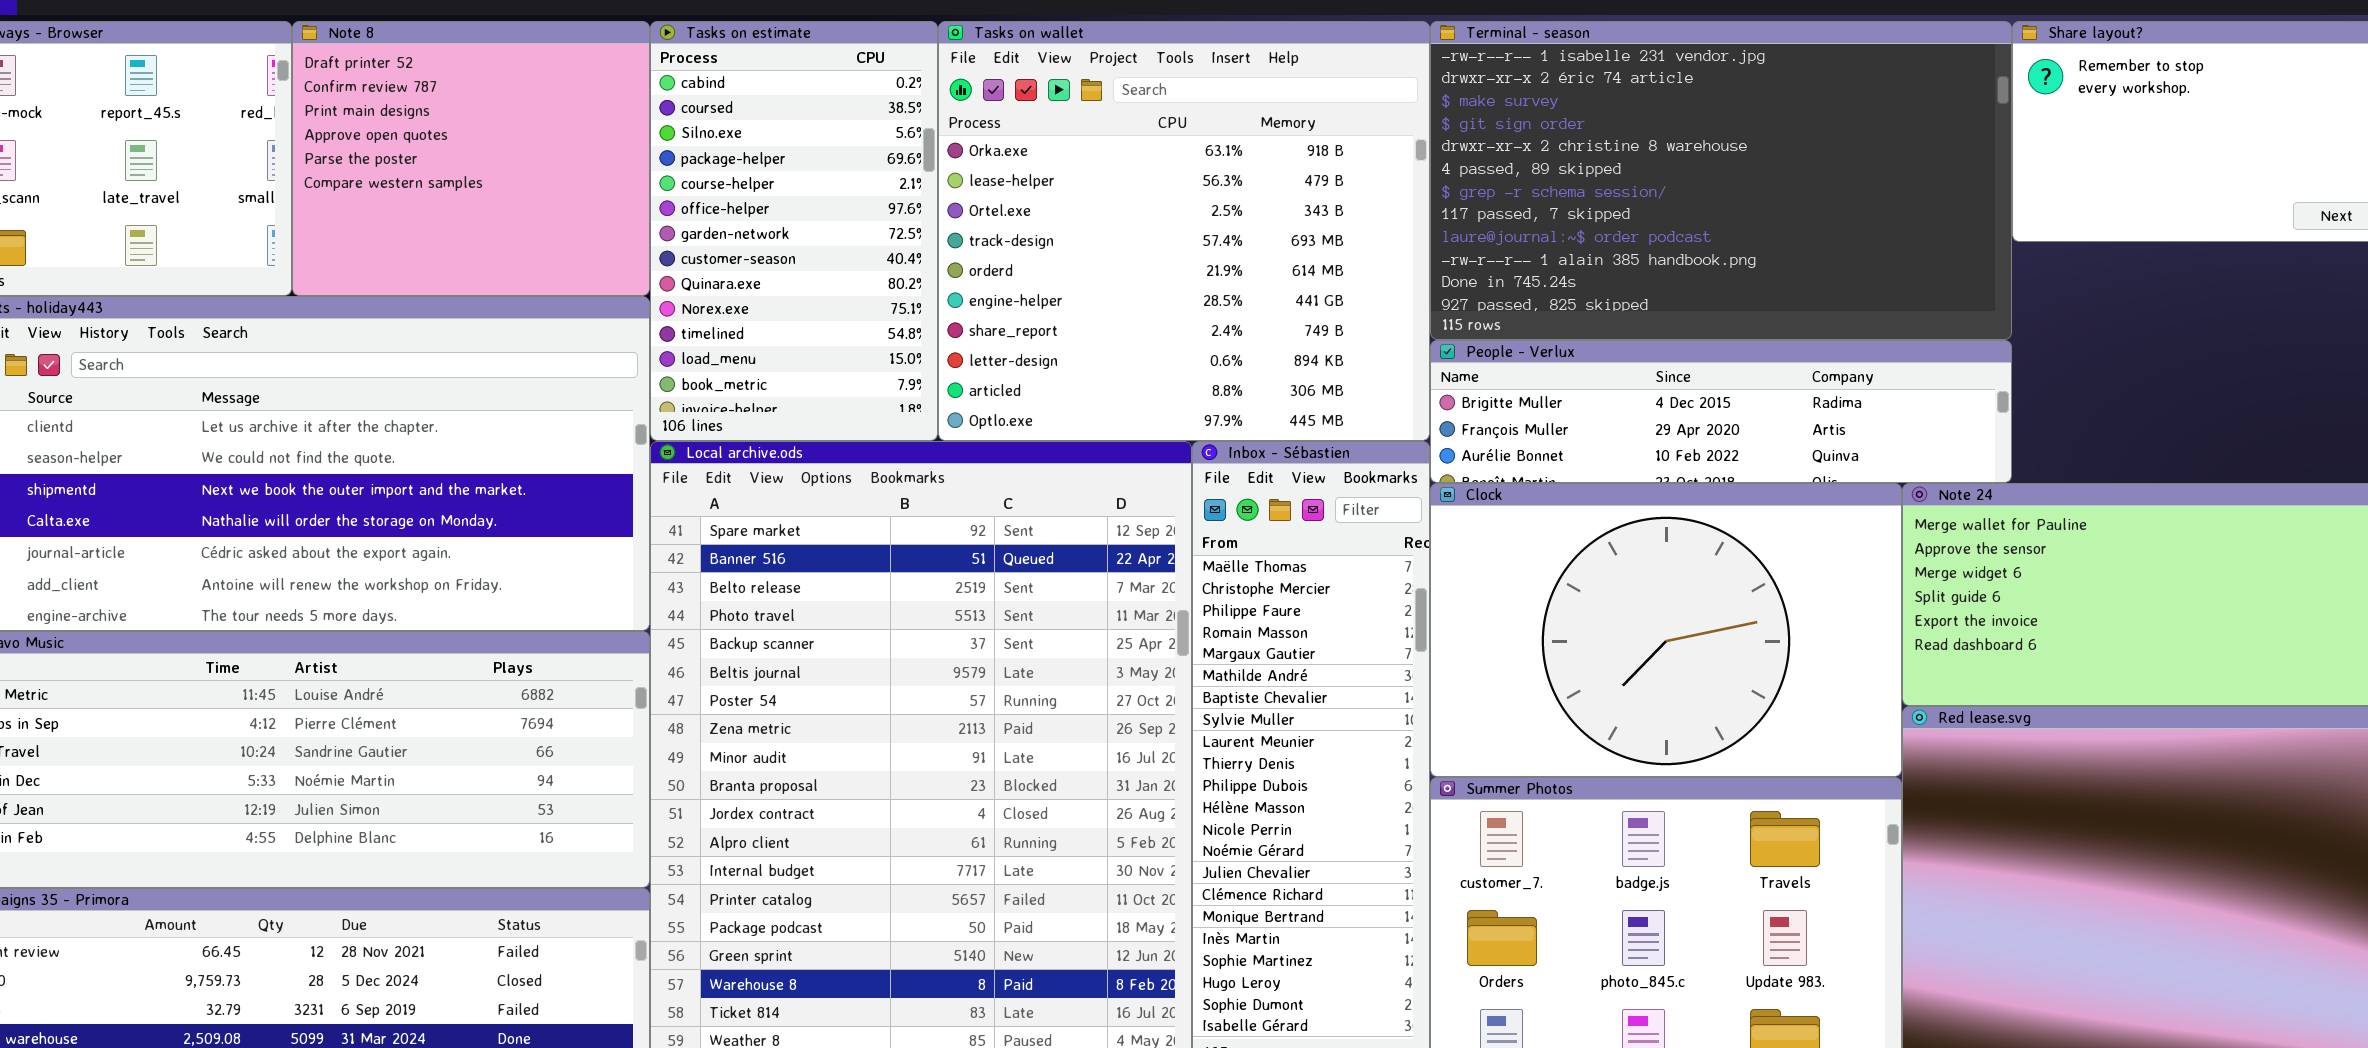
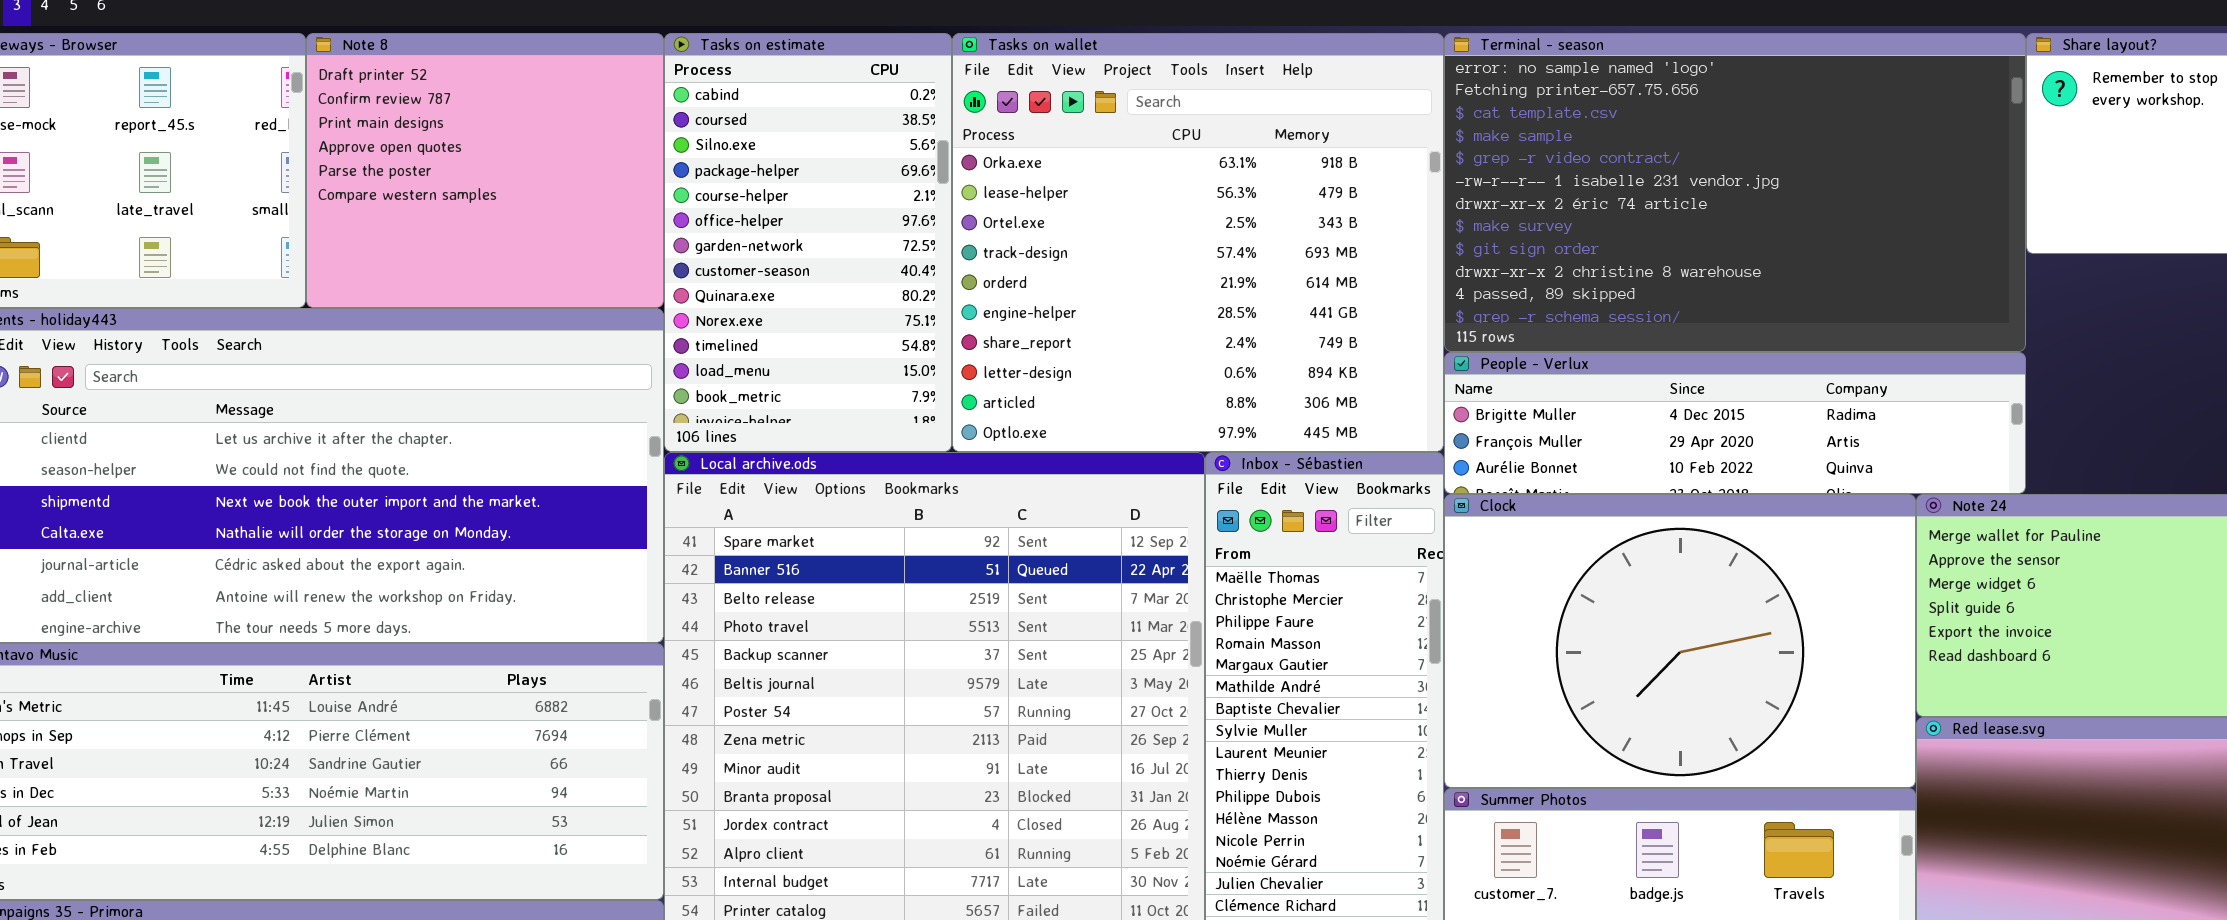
Terminal - season: [1430,21,2012,340] -> [1444,33,2026,352], scrolled up 5 rows

